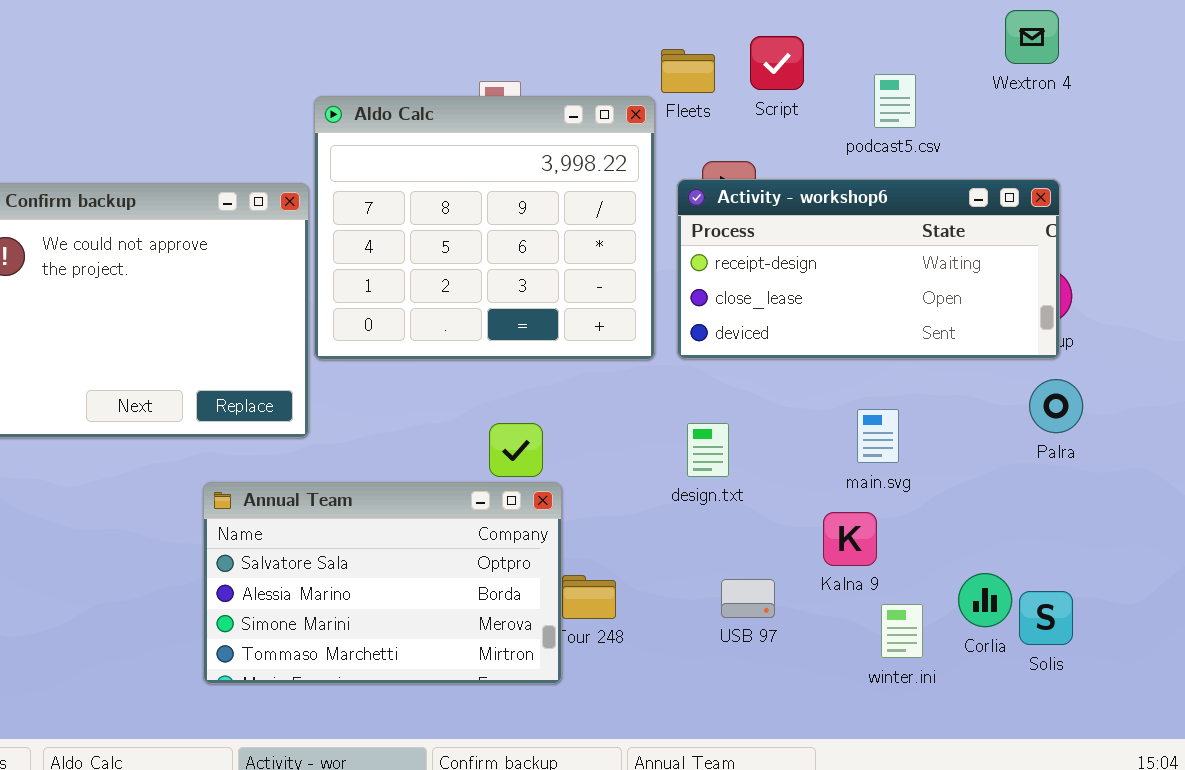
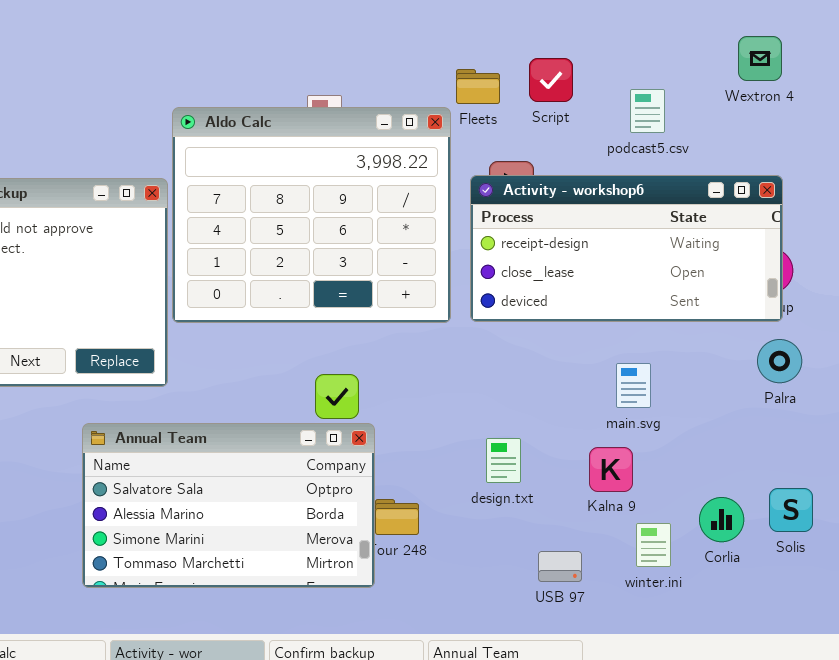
design.txt: [687,423,729,477] -> [486,438,521,483], moved
USB 97: [721,579,775,618] -> [538,551,582,582], moved
Solis: [1019,591,1073,645] -> [769,488,813,532], moved

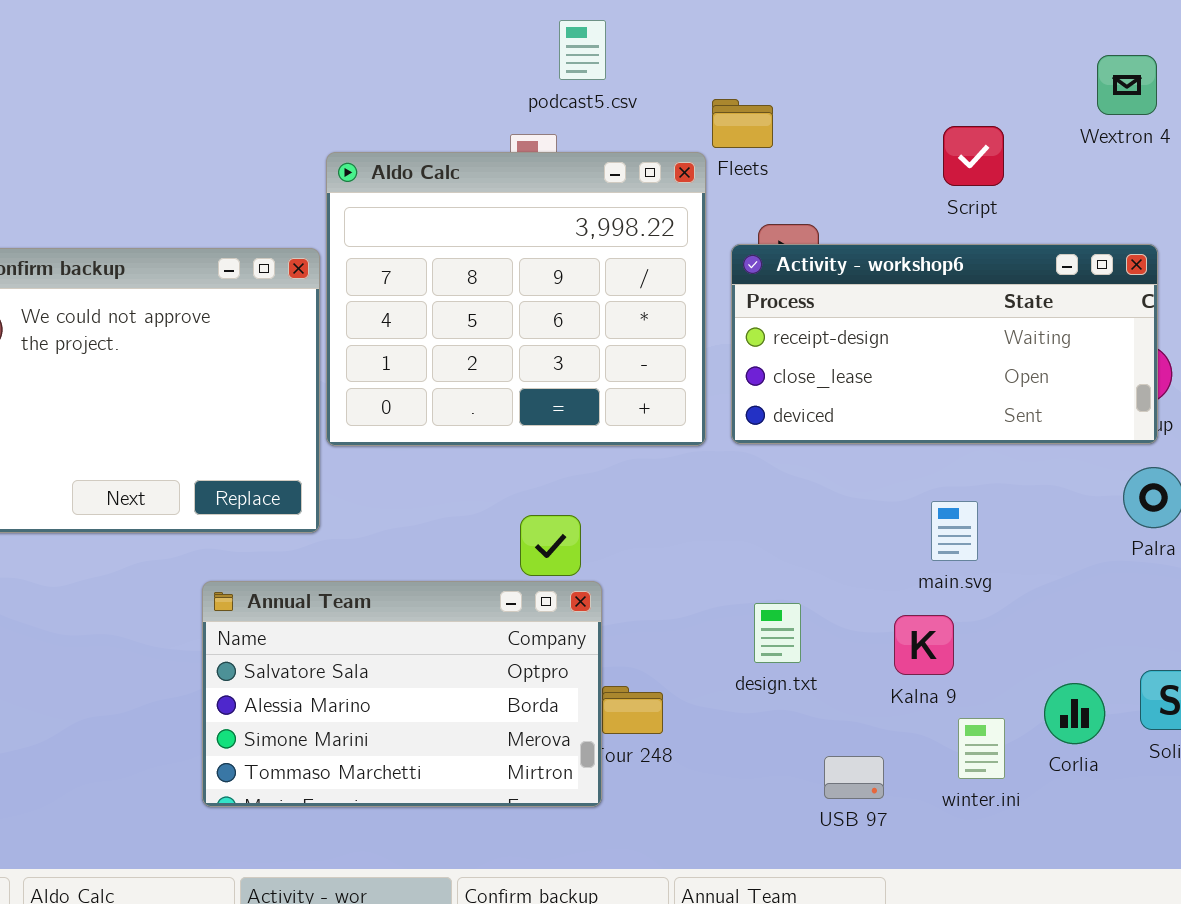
Script: [529,58,573,102] -> [943,126,1004,186], moved
podcast5.csv: [630,89,665,133] -> [559,20,606,80], moved

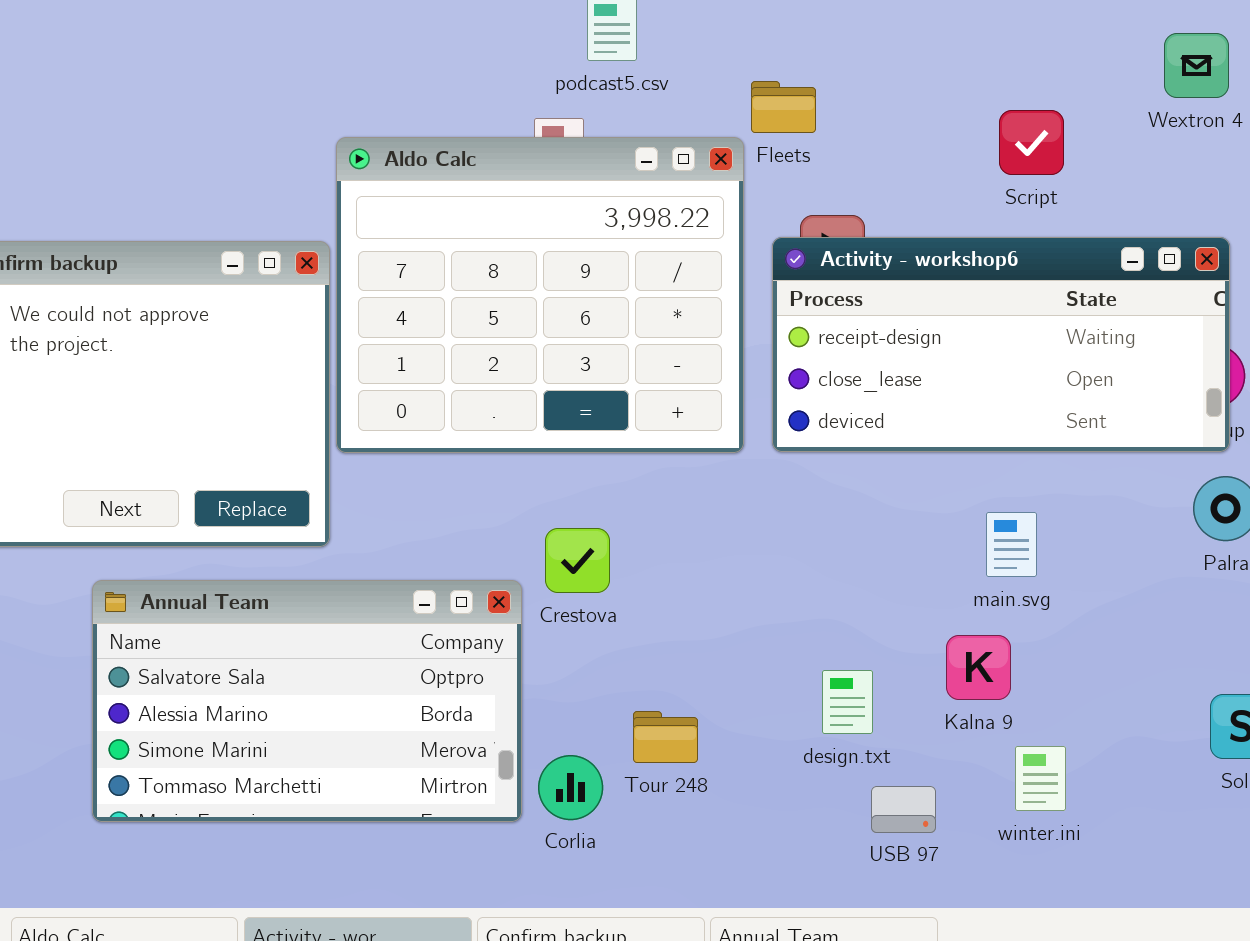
Annual Team: [202,581,602,807] -> [92,580,522,822], moved
design.txt: [754,603,801,663] -> [822,670,873,734], moved
Corlia: [1044,683,1105,744] -> [538,755,603,820], moved

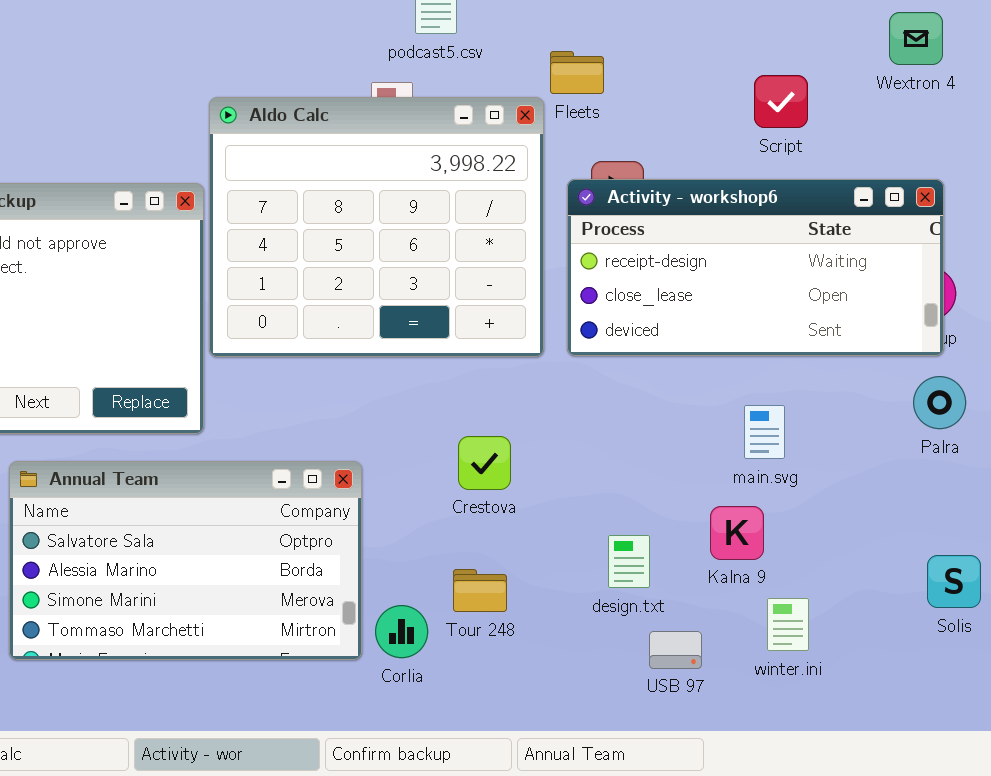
Crestova: [545,528,610,593] -> [458,436,511,490], moved

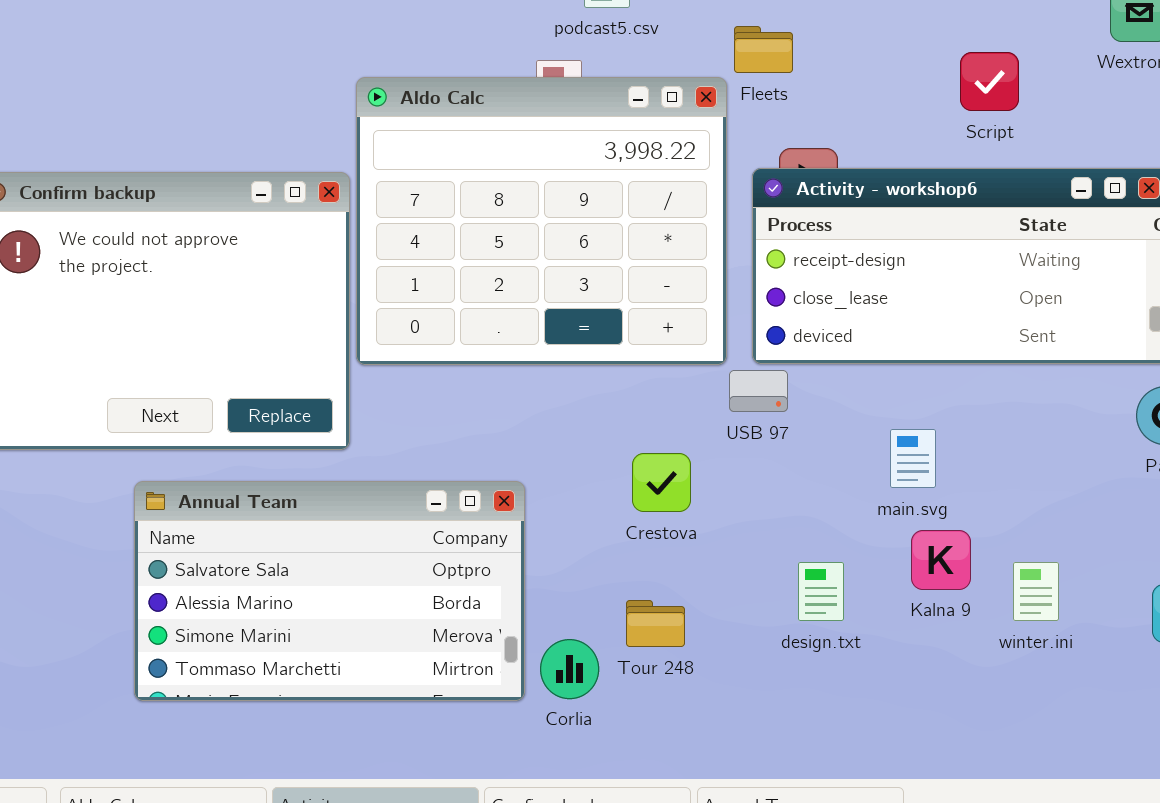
main.svg: [744,405,785,459] -> [890,429,936,488], moved
winter.ini: [767,598,809,651] -> [1013,562,1059,621], moved
USB 97: [649,631,702,669] -> [729,370,788,412], moved

